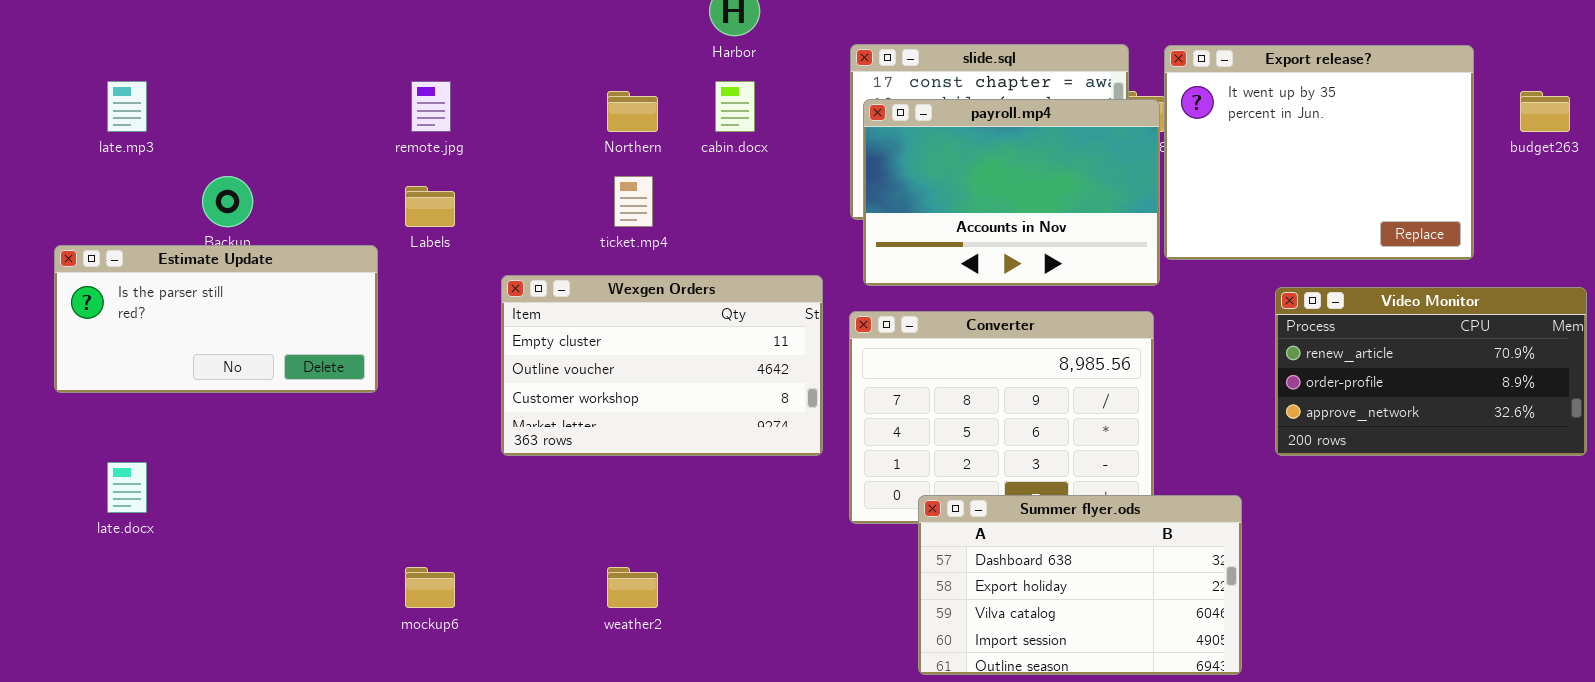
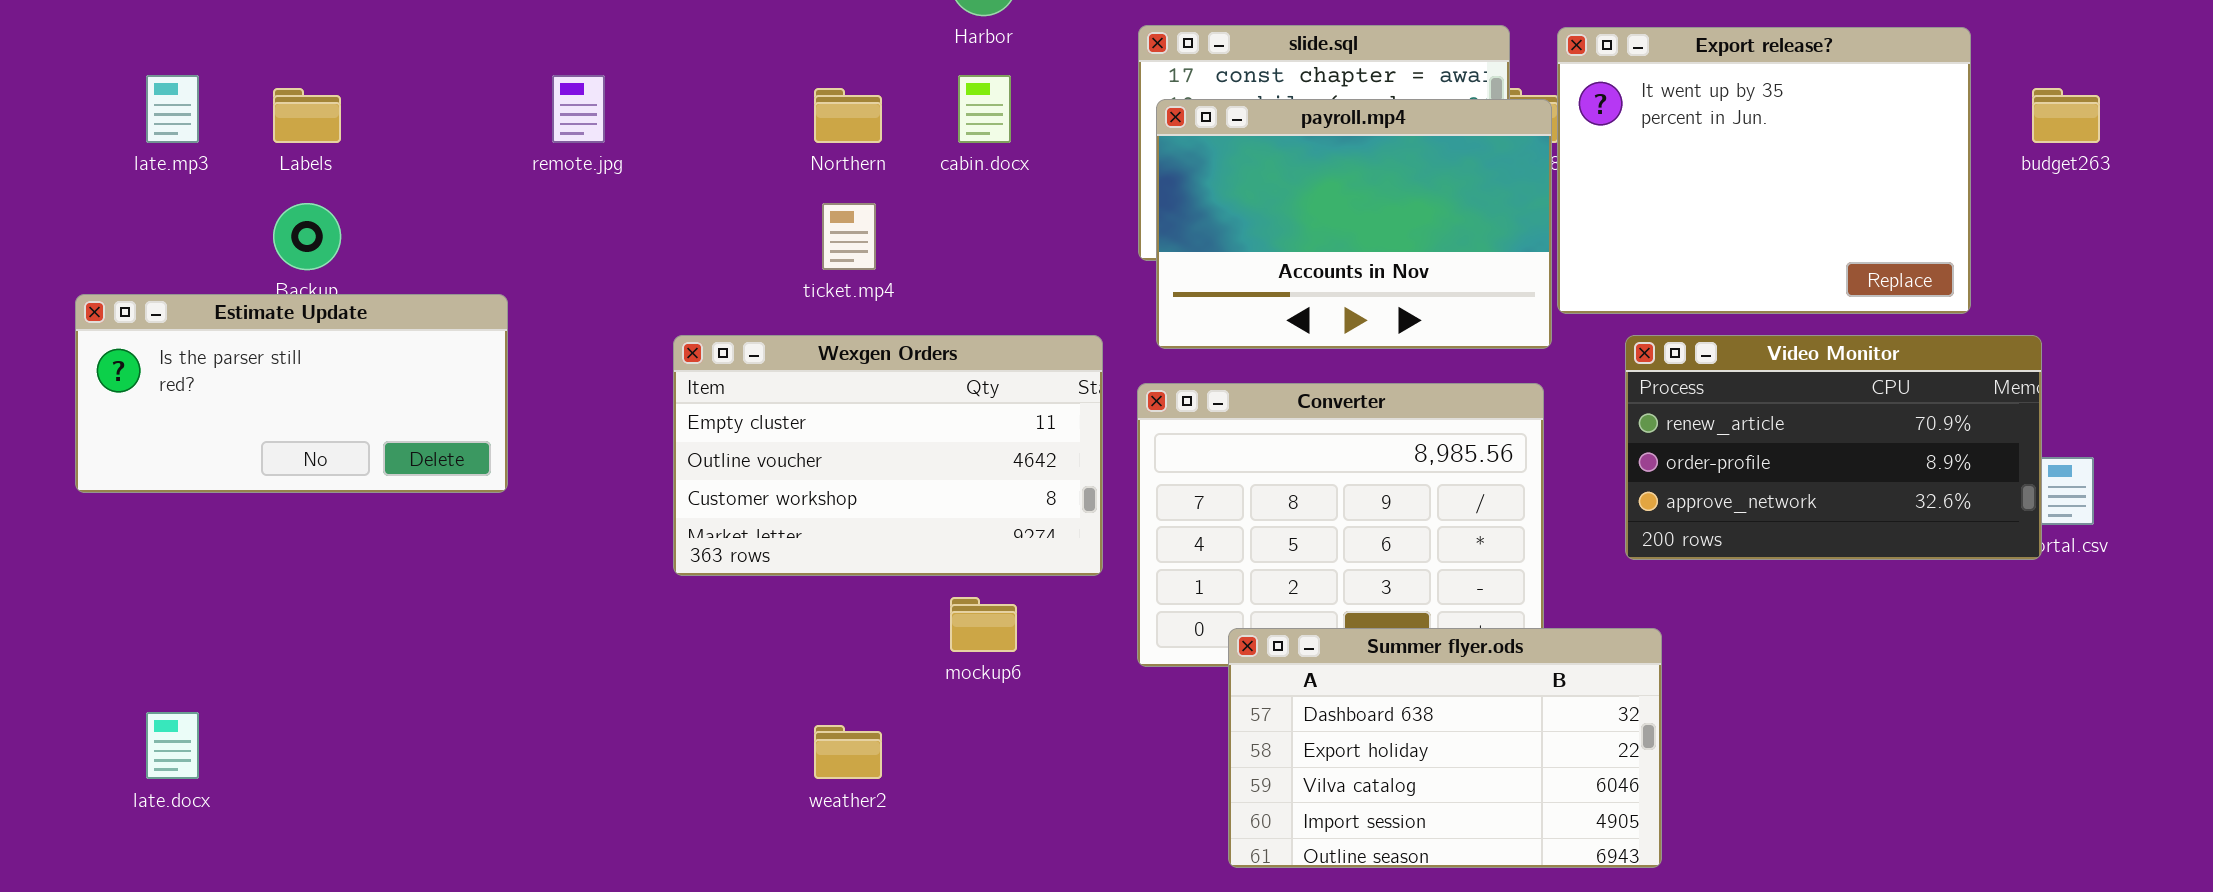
Labels: [405,186,455,227] -> [273,88,341,143], moved
Video Monitor: [1275,287,1587,456] -> [1625,335,2042,560], moved
late.docx: [107,462,147,513] -> [146,712,199,779], moved
mockup6: [405,567,455,608] -> [950,597,1017,652], moved

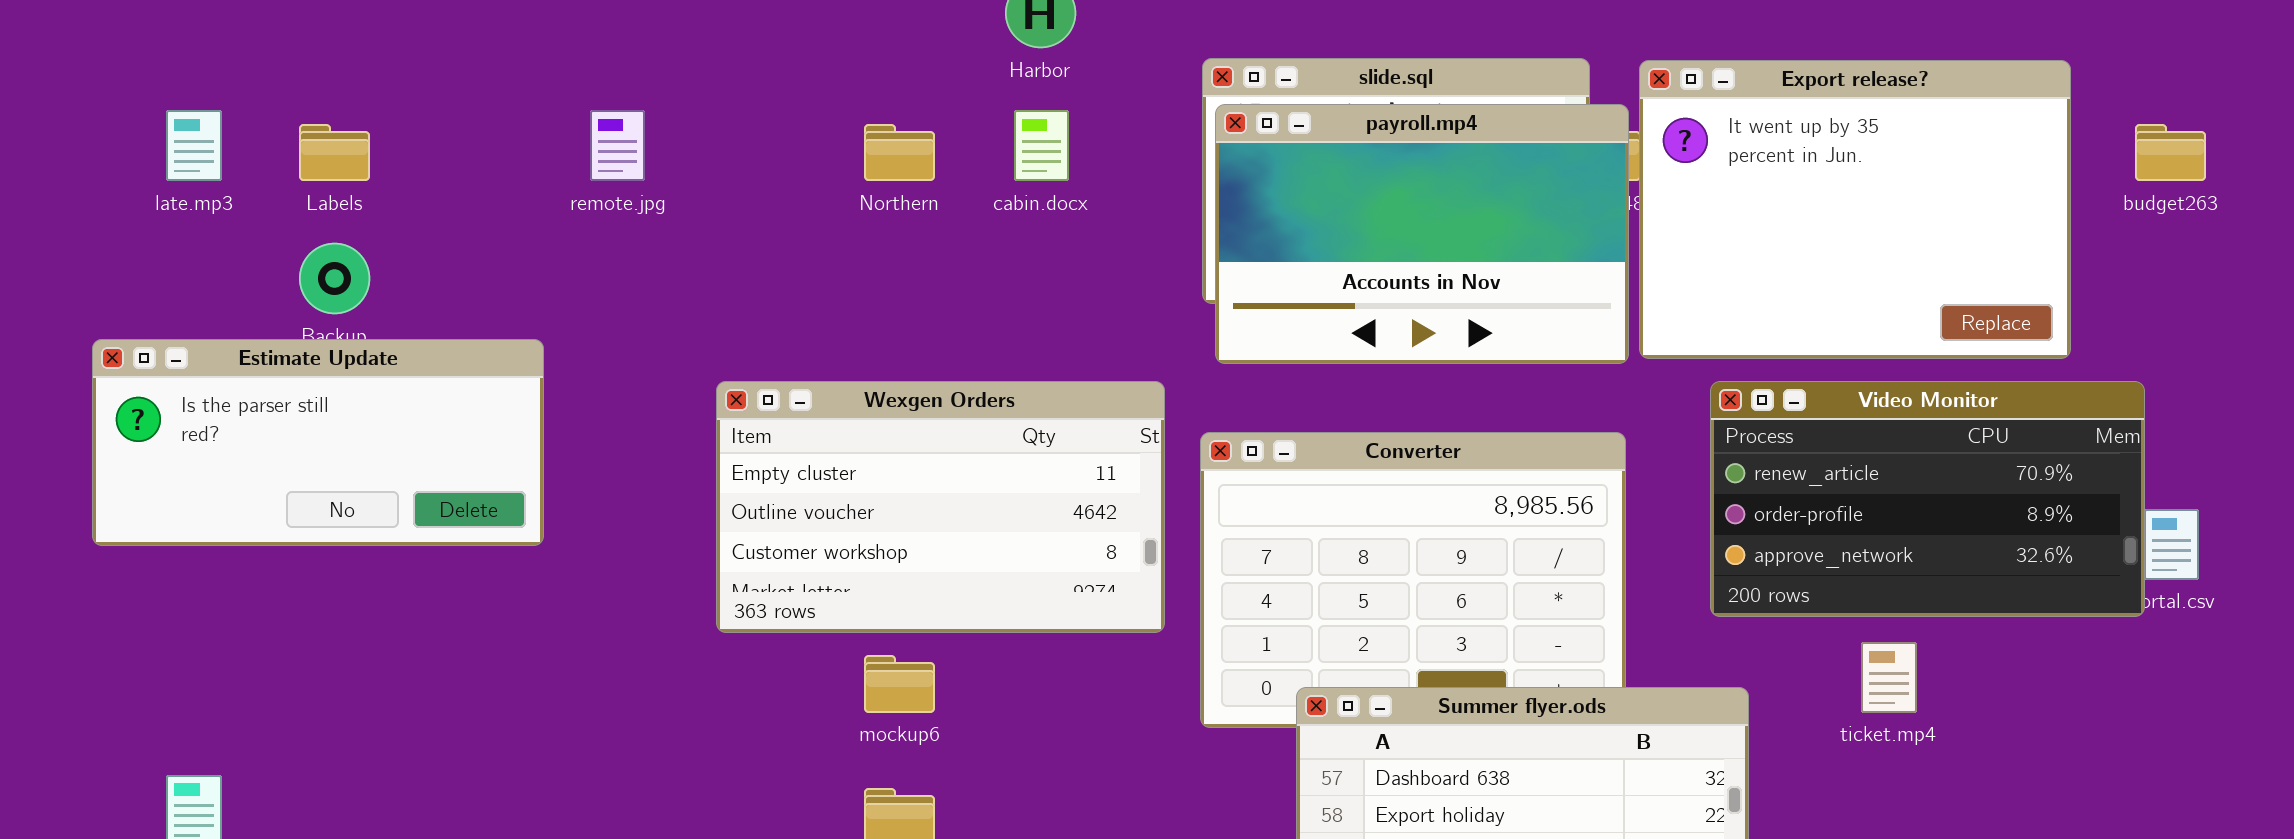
payroll.mp4: [1156,99,1552,349] -> [1215,104,1629,364], moved
ticket.mp4: [822,203,876,270] -> [1861,642,1917,713], moved
mockup6: [950,597,1017,652] -> [864,655,935,713], moved

